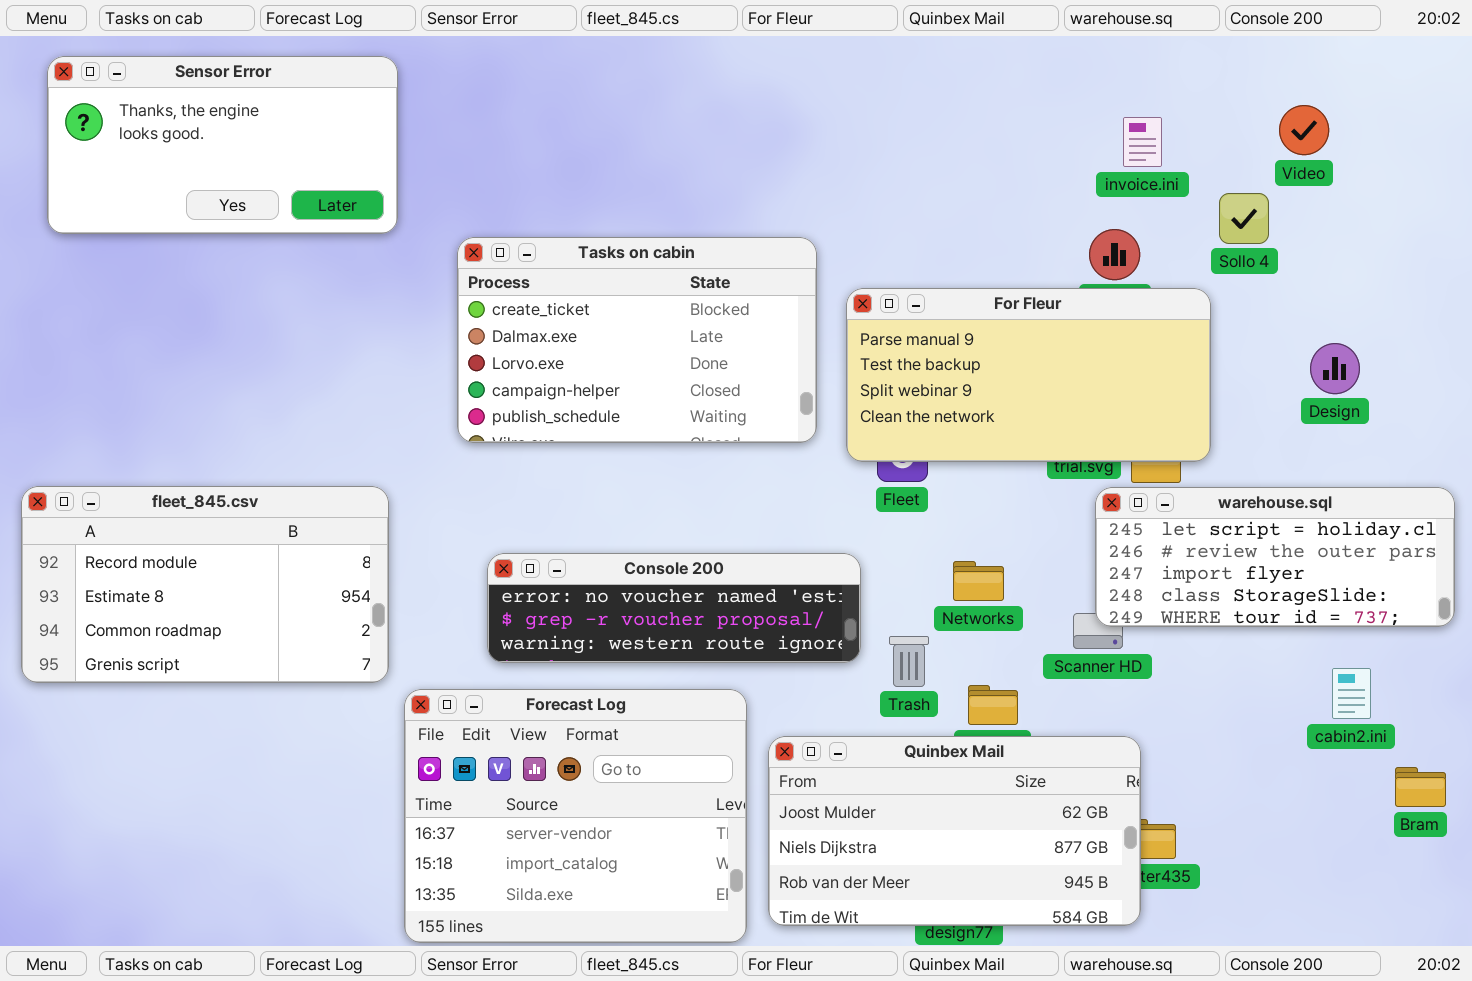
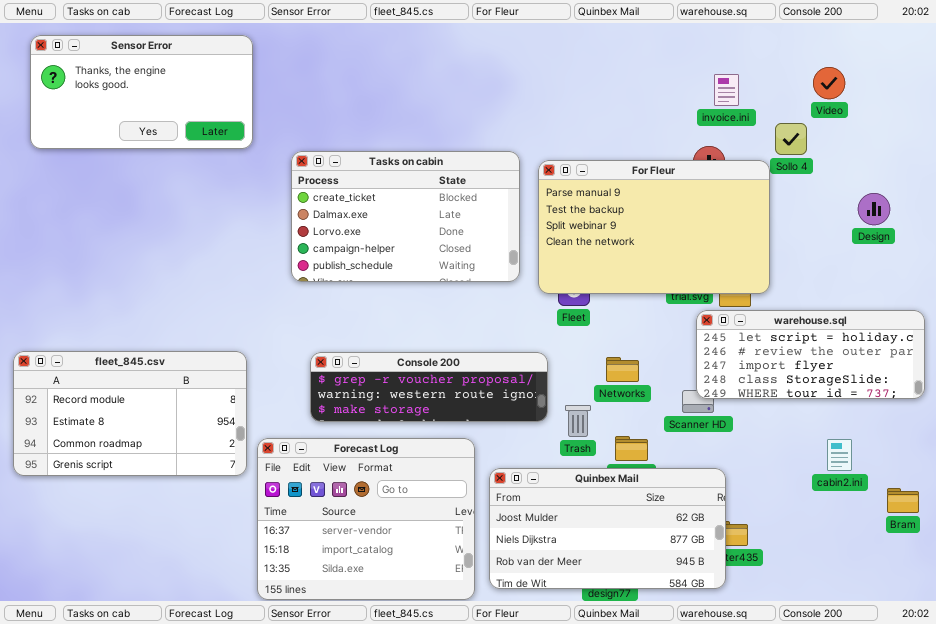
For Fleur: [846,288,1211,462] -> [538,160,770,294], resized
Design: [1310,343,1360,394] -> [858,193,890,225], moved
fleet_845.csv: [21,486,389,683] -> [13,351,247,476], moved
Console 200: [487,553,861,663] -> [310,352,548,422], scrolled down 1 row
cabin2.ini: [1332,668,1371,719] -> [827,439,852,471], moved

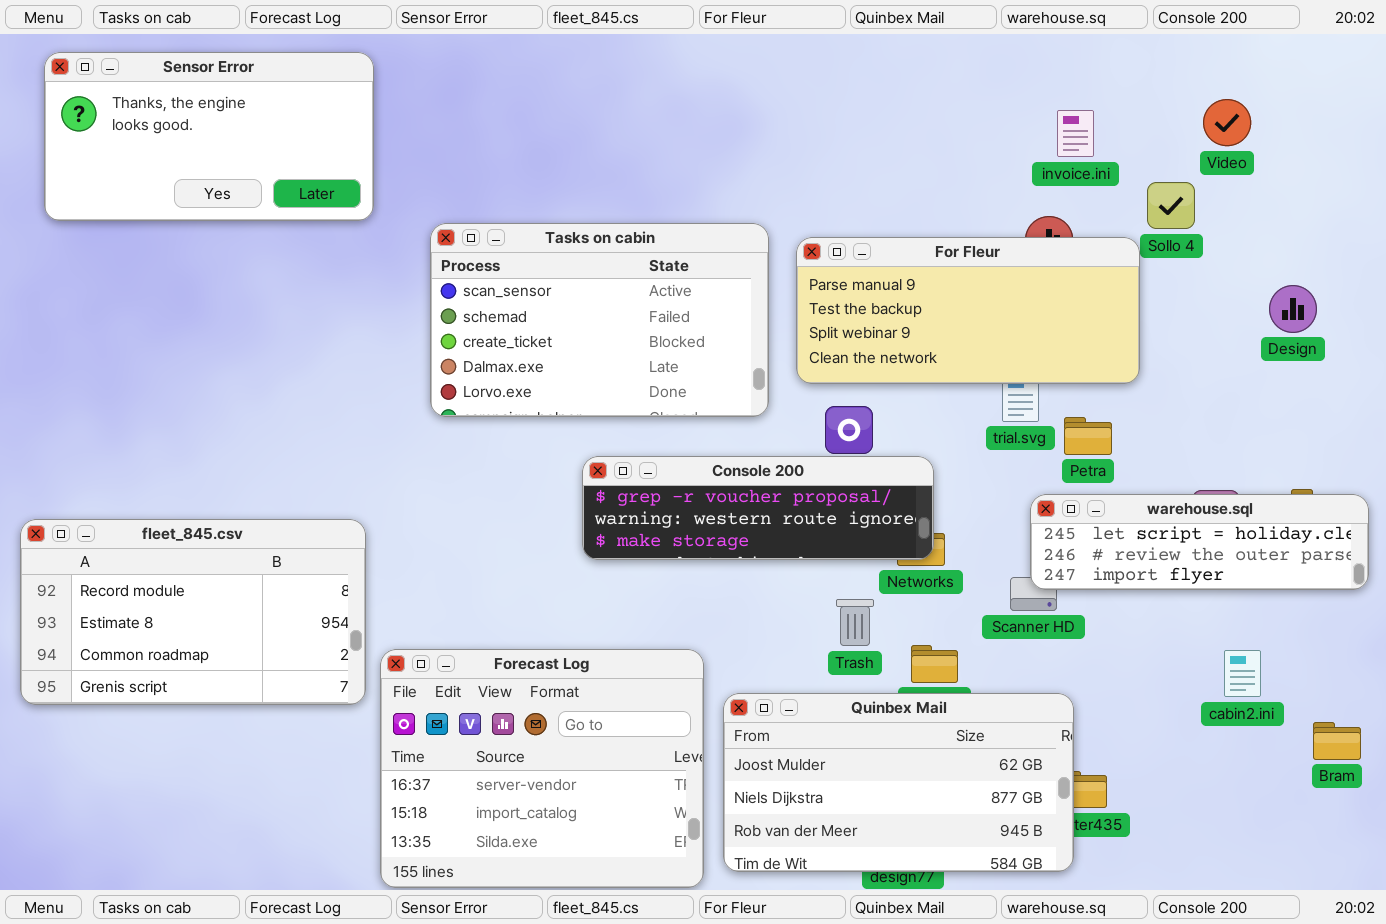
Tasks on cabin: [291,151,520,282] -> [430,223,769,417], scrolled up 2 rows
For Fleur: [538,160,770,294] -> [796,237,1140,384], resized
warehouse.sql: [696,310,925,399] -> [1030,494,1369,590], resized
Console 200: [310,352,548,422] -> [582,456,934,560], moved

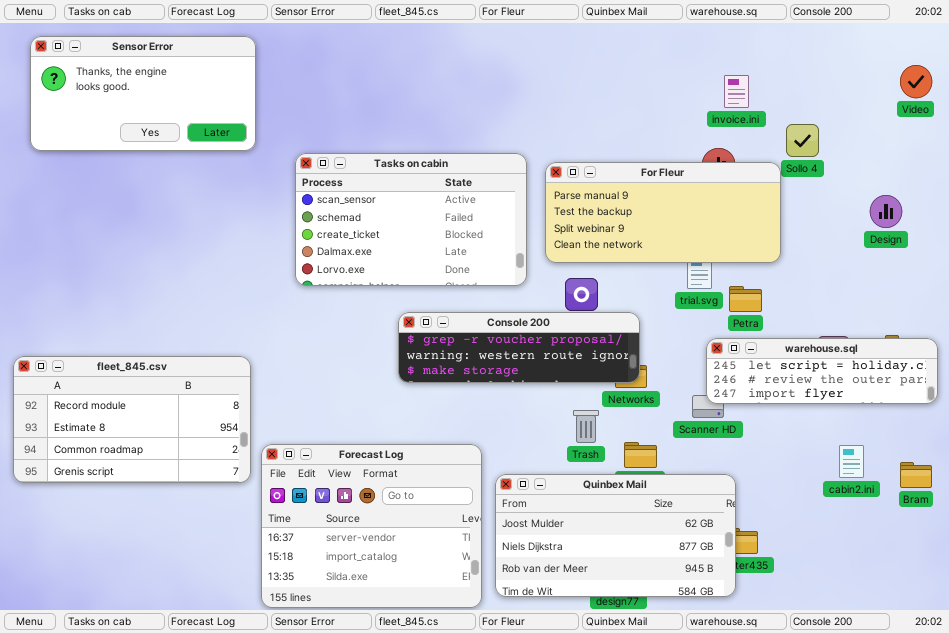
Video: [1203,99,1251,146] -> [900,65,932,98], moved
Bram: [1313,722,1361,760] -> [900,462,932,488], moved

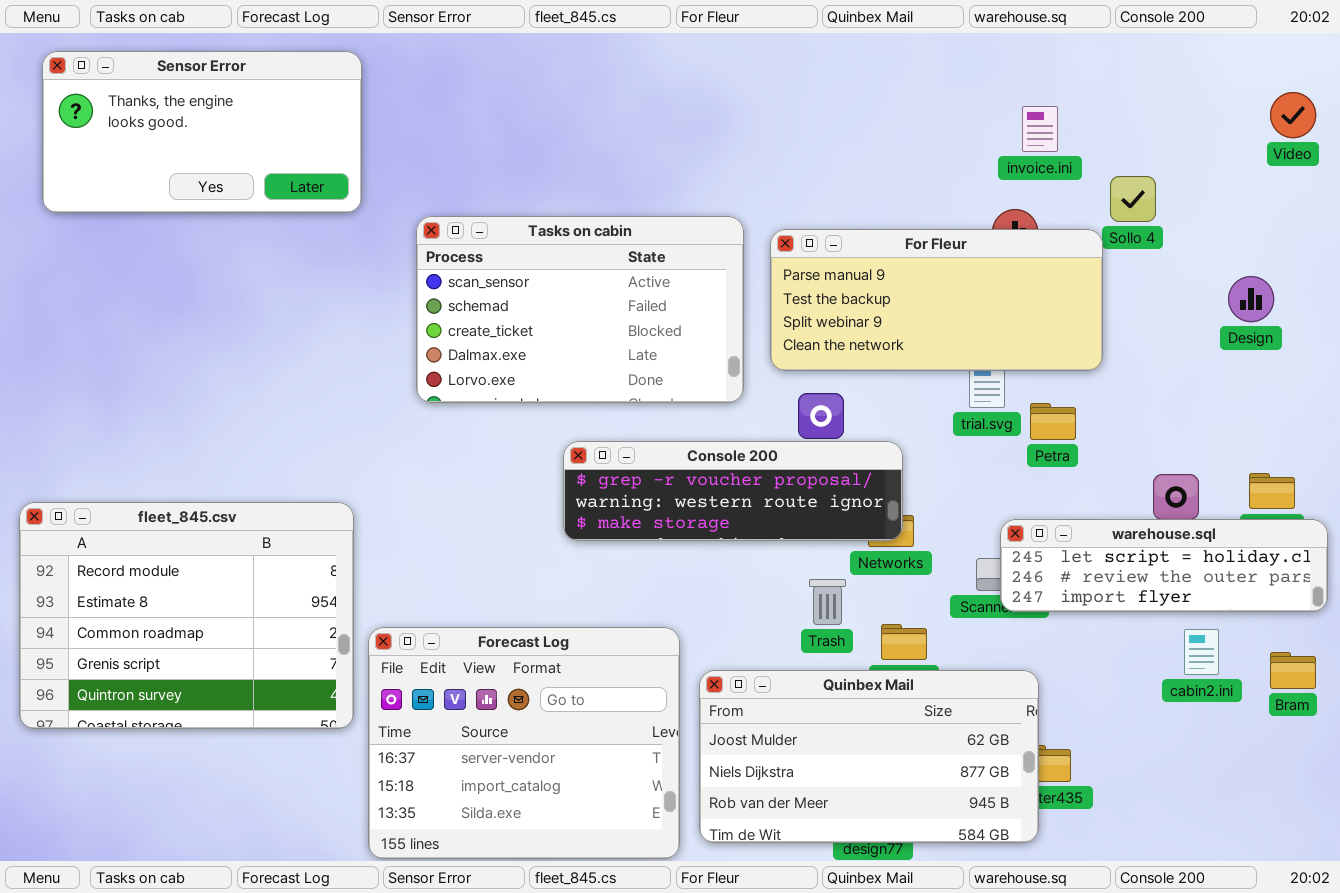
warehouse.sql: [706,338,938,404] -> [1000,519,1328,612], moved
fleet_845.csv: [13,356,251,483] -> [19,502,354,729], resized

